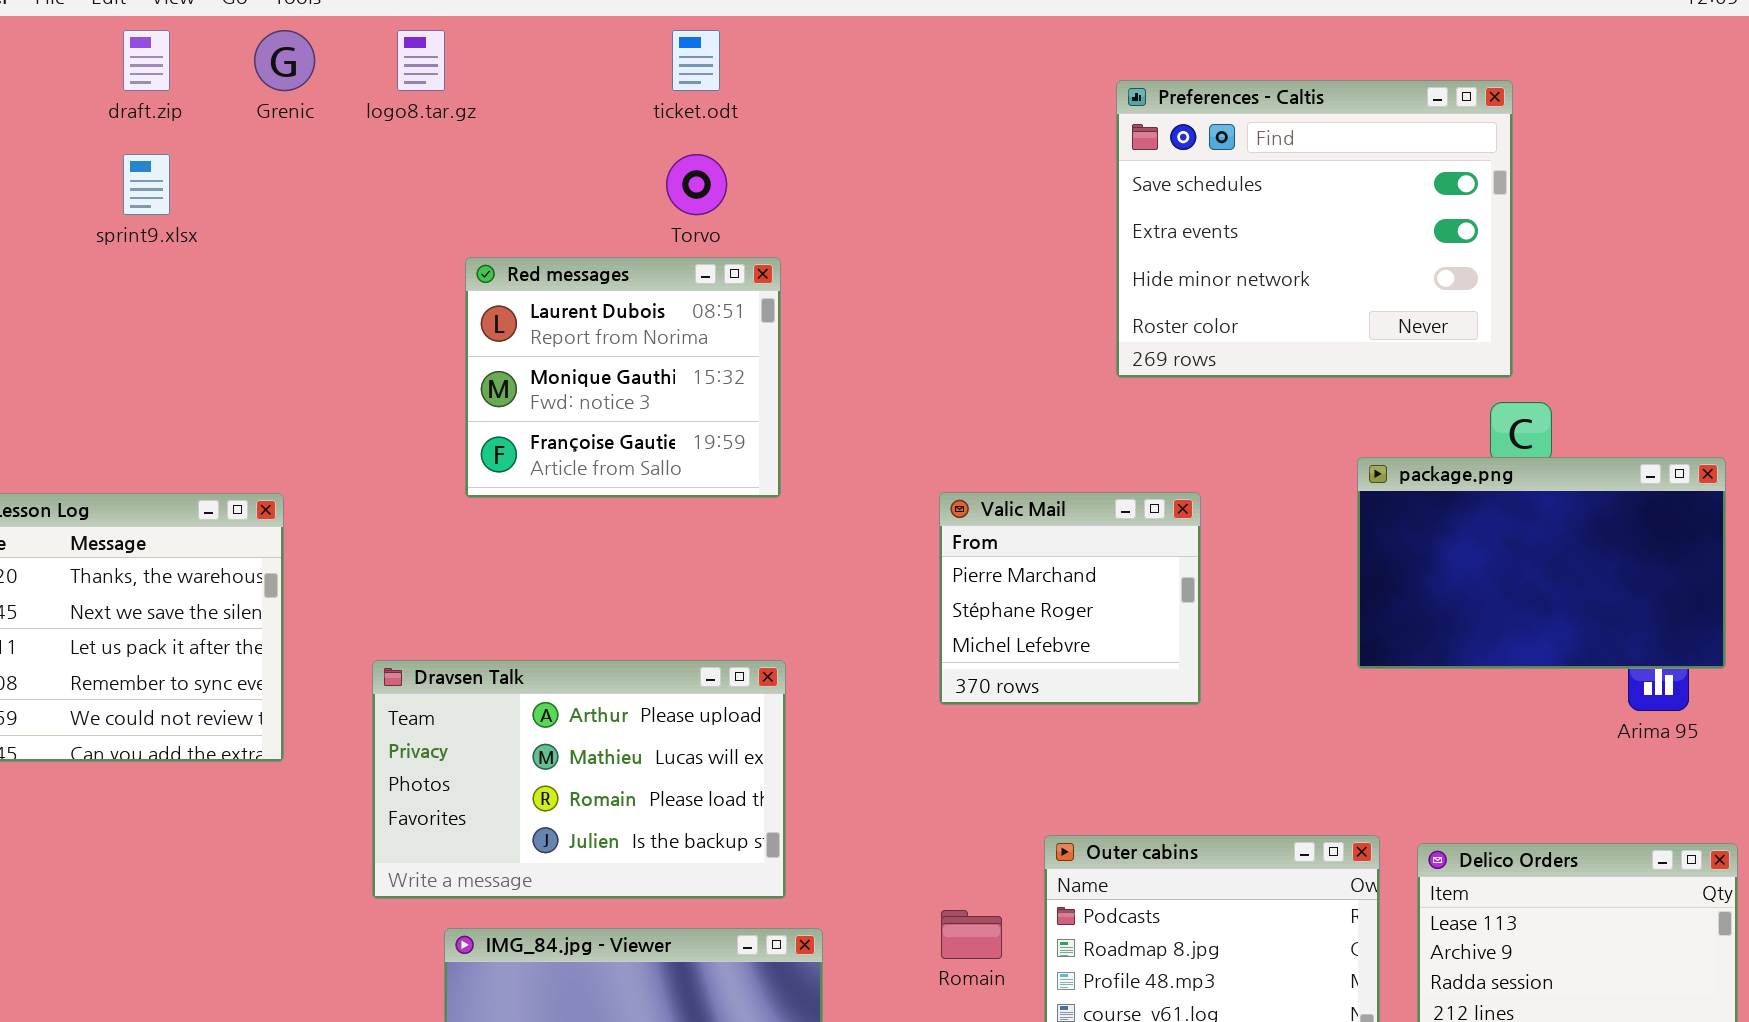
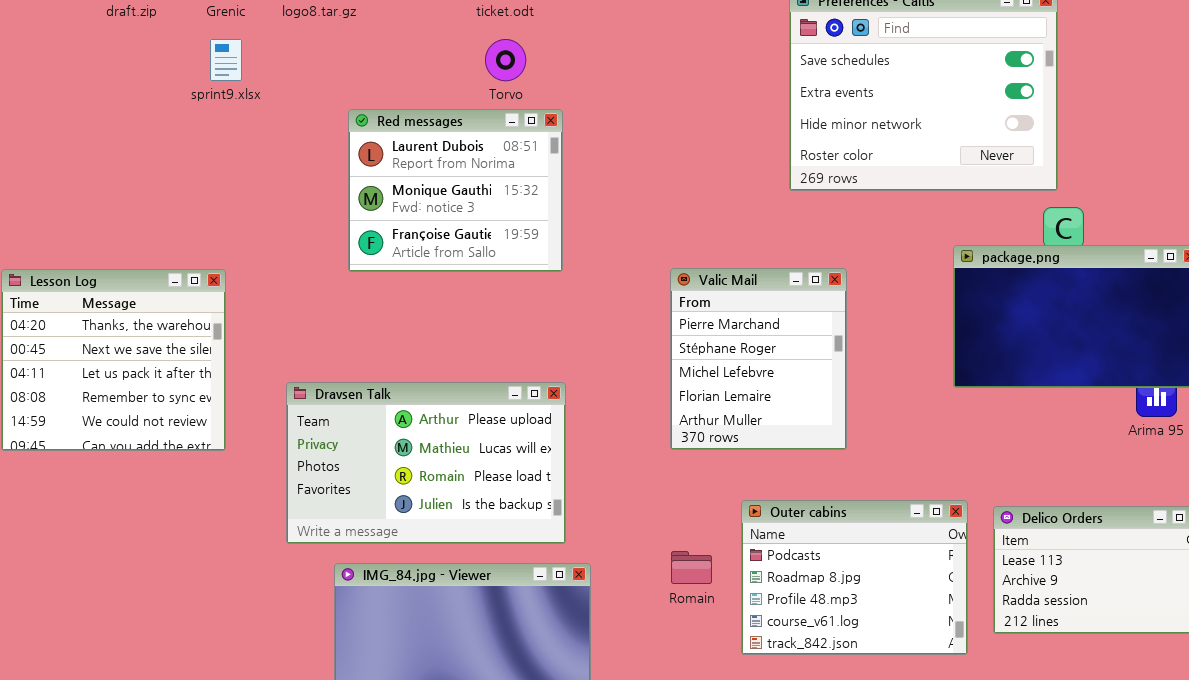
sprint9.xlsx: [123,154,170,215] -> [210,39,242,81], moved
Valic Mail: [939,492,1201,705] -> [670,268,847,450], resized

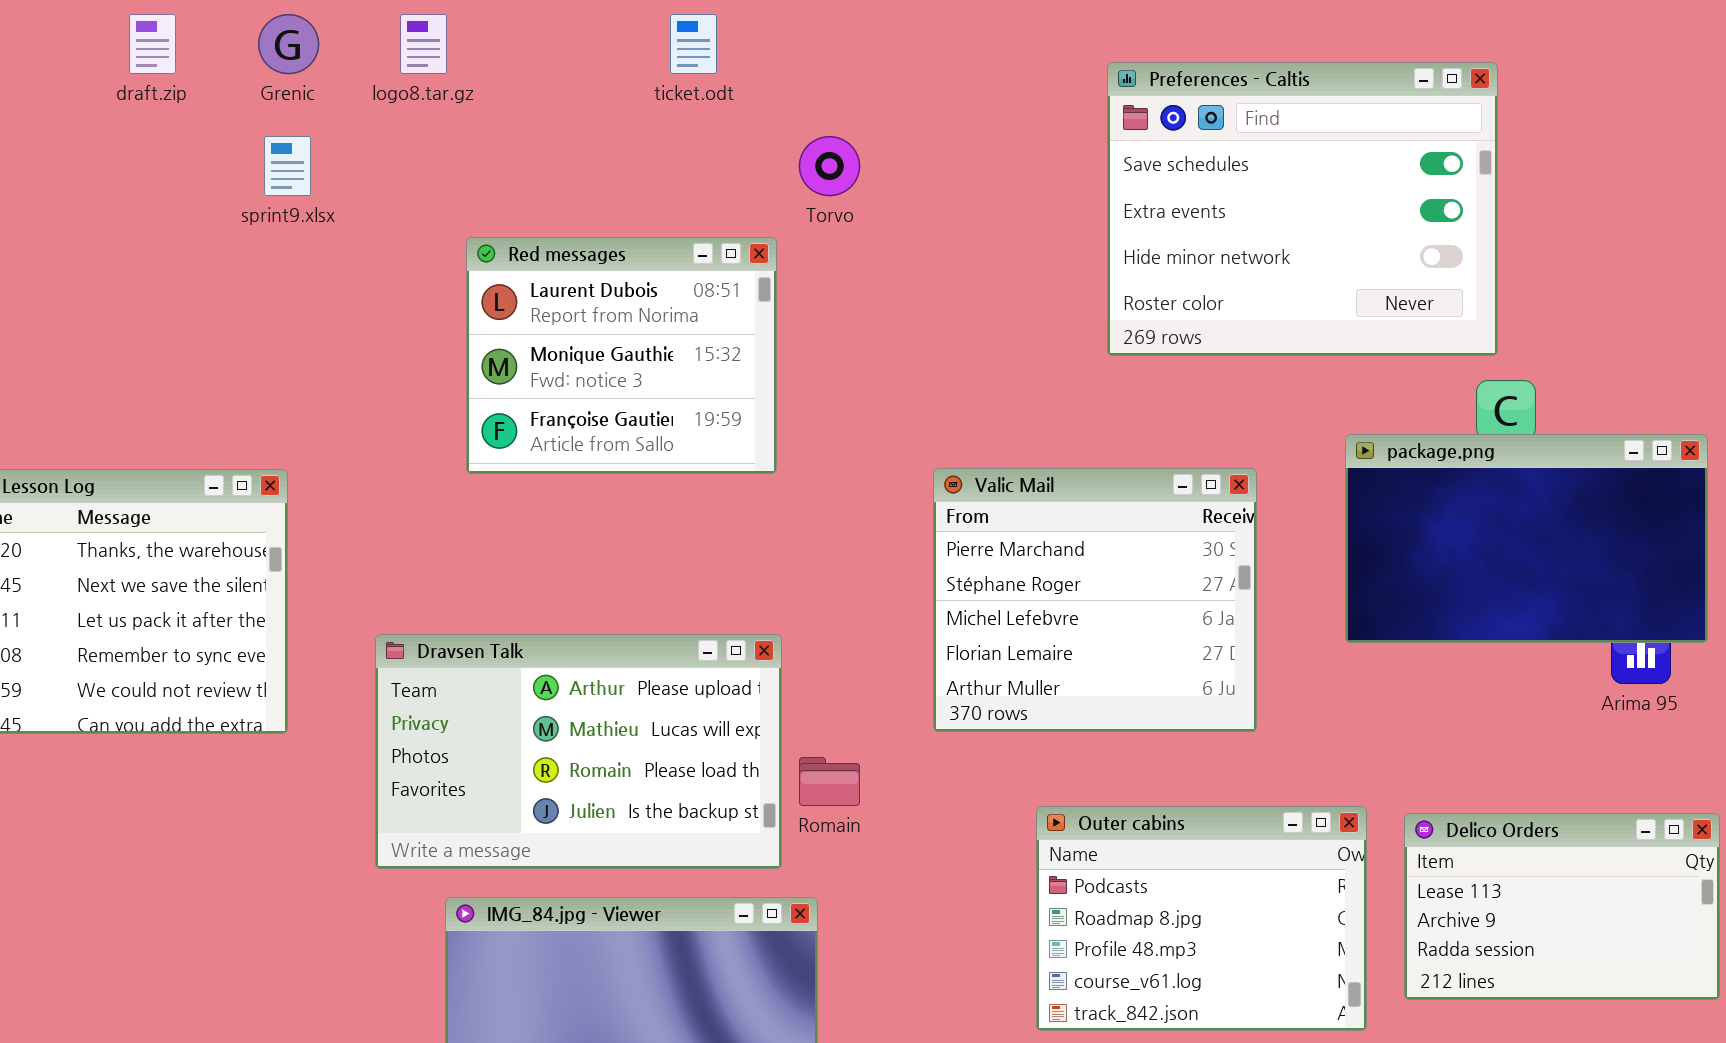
Torvo: [485,39,526,81] -> [799,136,860,196], moved
Valic Mail: [670,268,847,450] -> [933,468,1257,732], resized
Romain: [671,551,712,584] -> [799,757,860,806], moved

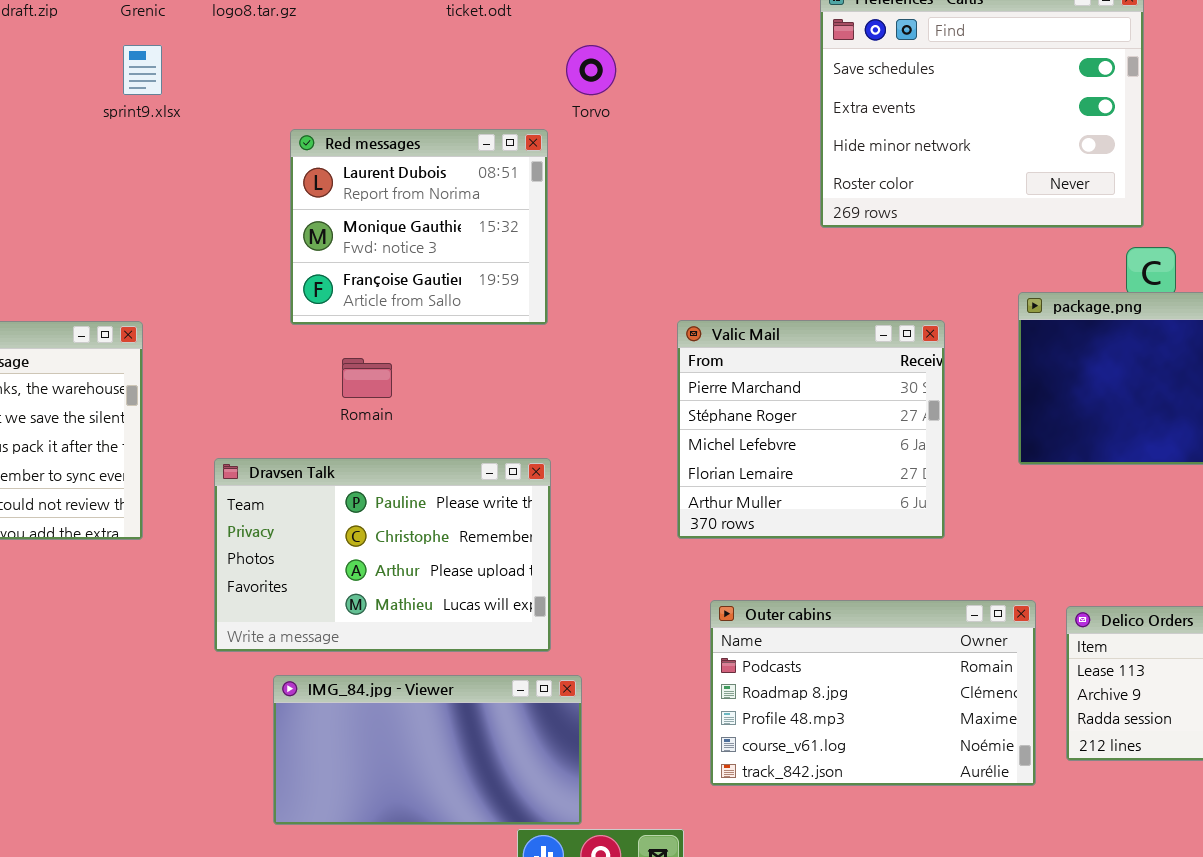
Dravsen Talk: [375,634,782,869] -> [214,458,551,652], scrolled up 2 rows
Romain: [799,757,860,806] -> [342,358,392,398], moved
Outer cabins: [1036,806,1367,1031] -> [710,600,1036,786], resized

